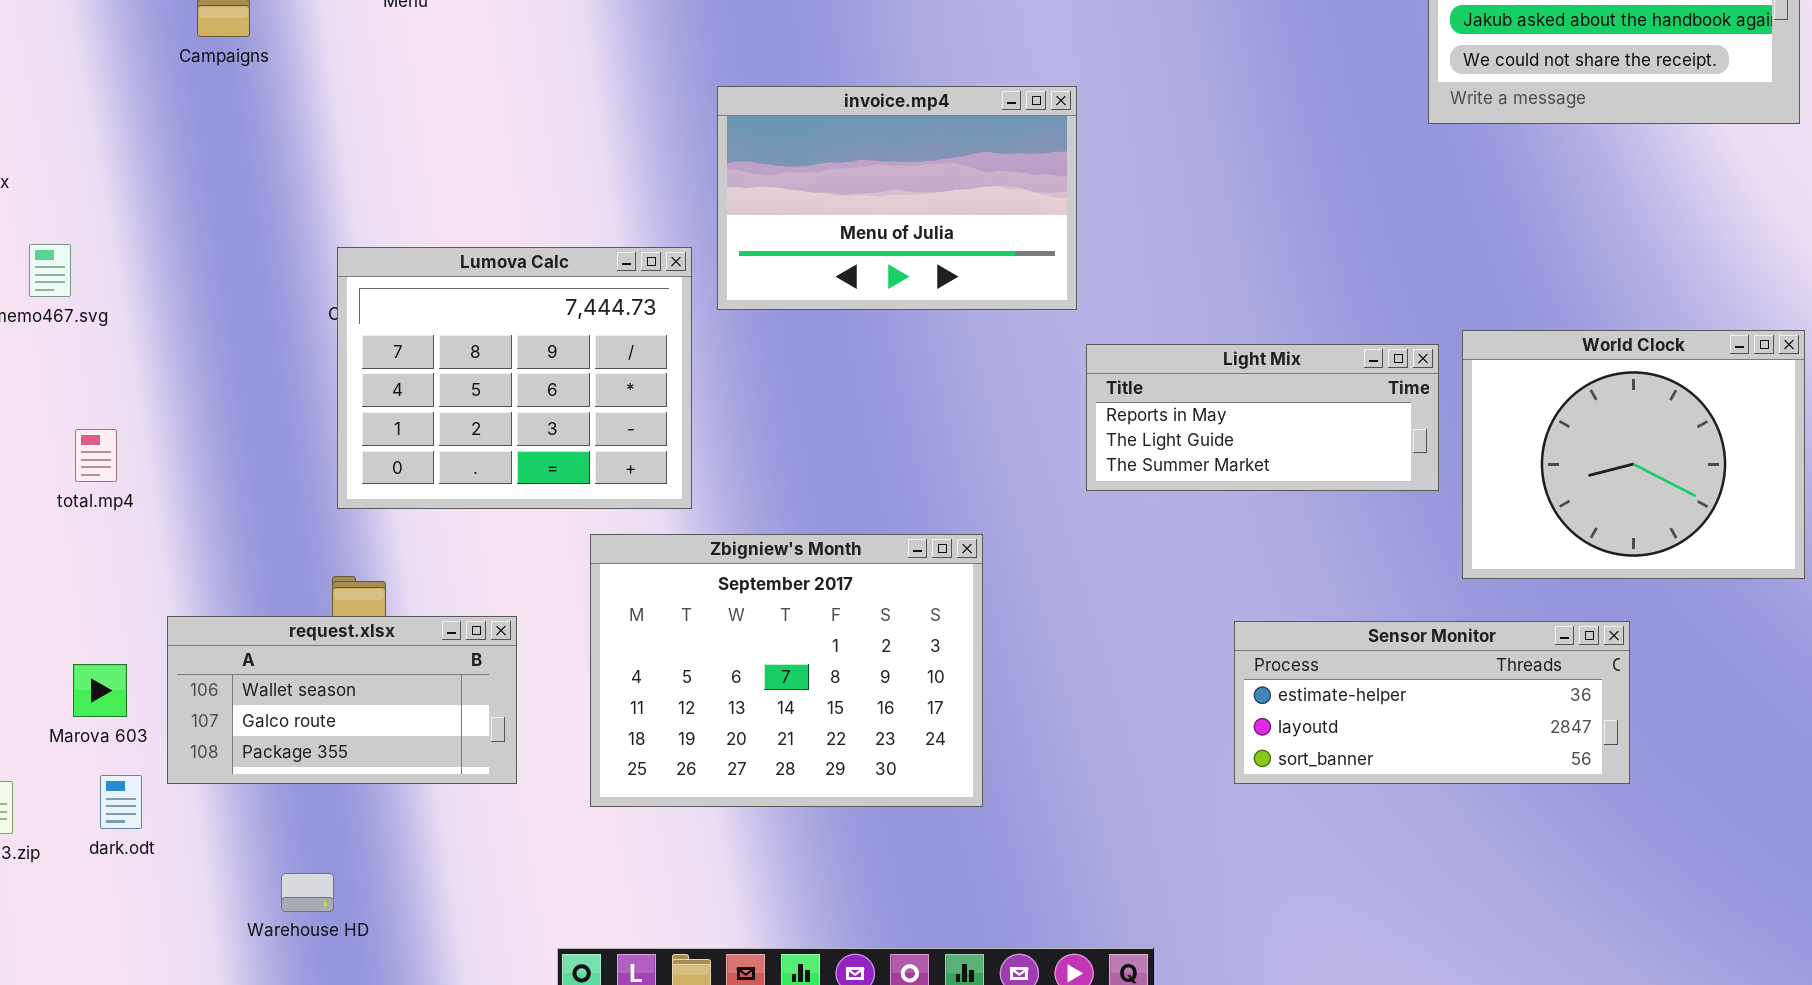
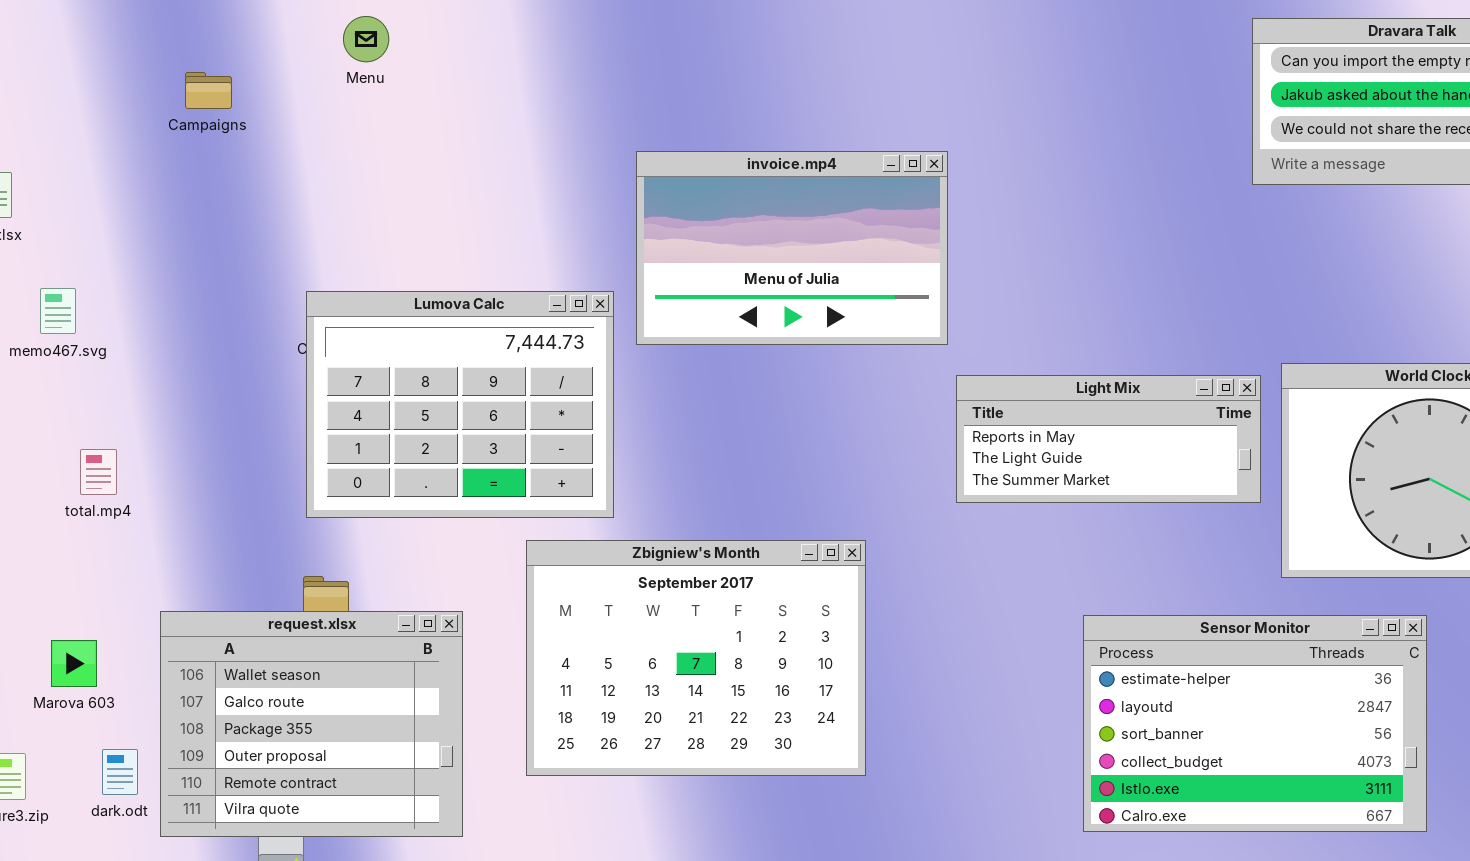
request.xlsx: [167,616,517,784] -> [160,611,463,837], resized
Sensor Monitor: [1234,621,1630,784] -> [1083,615,1427,832], resized
Marova 603: [73,664,127,717] -> [51,640,97,687], moved

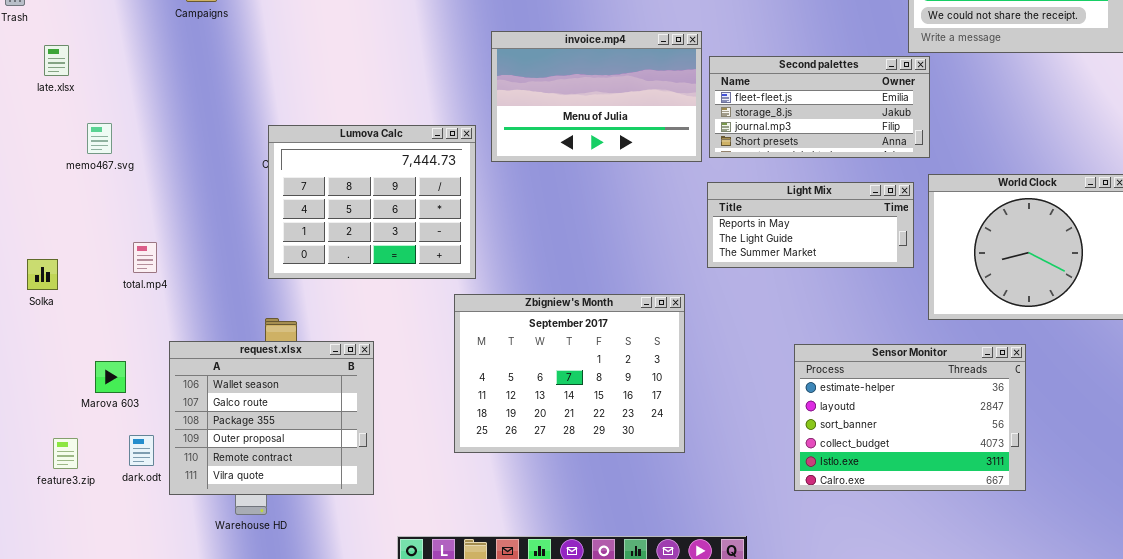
Second palettes: none -> [709,56,930,158], opened
total.mp4: [80,449,117,495] -> [133,242,157,273], moved
Zbigniew's Month: [526,540,866,776] -> [454,294,685,453], moved

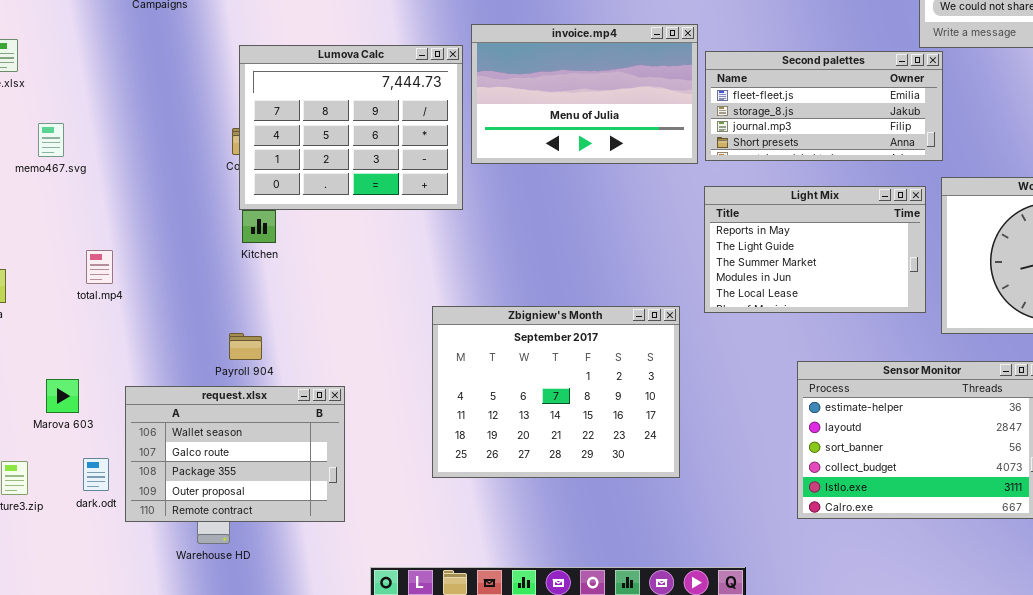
Lumova Calc: [268,125,476,279] -> [239,45,463,210], moved
Light Mix: [707,182,914,268] -> [704,186,926,313], resized
request.xlsx: [169,341,374,495] -> [125,386,345,522], resized

